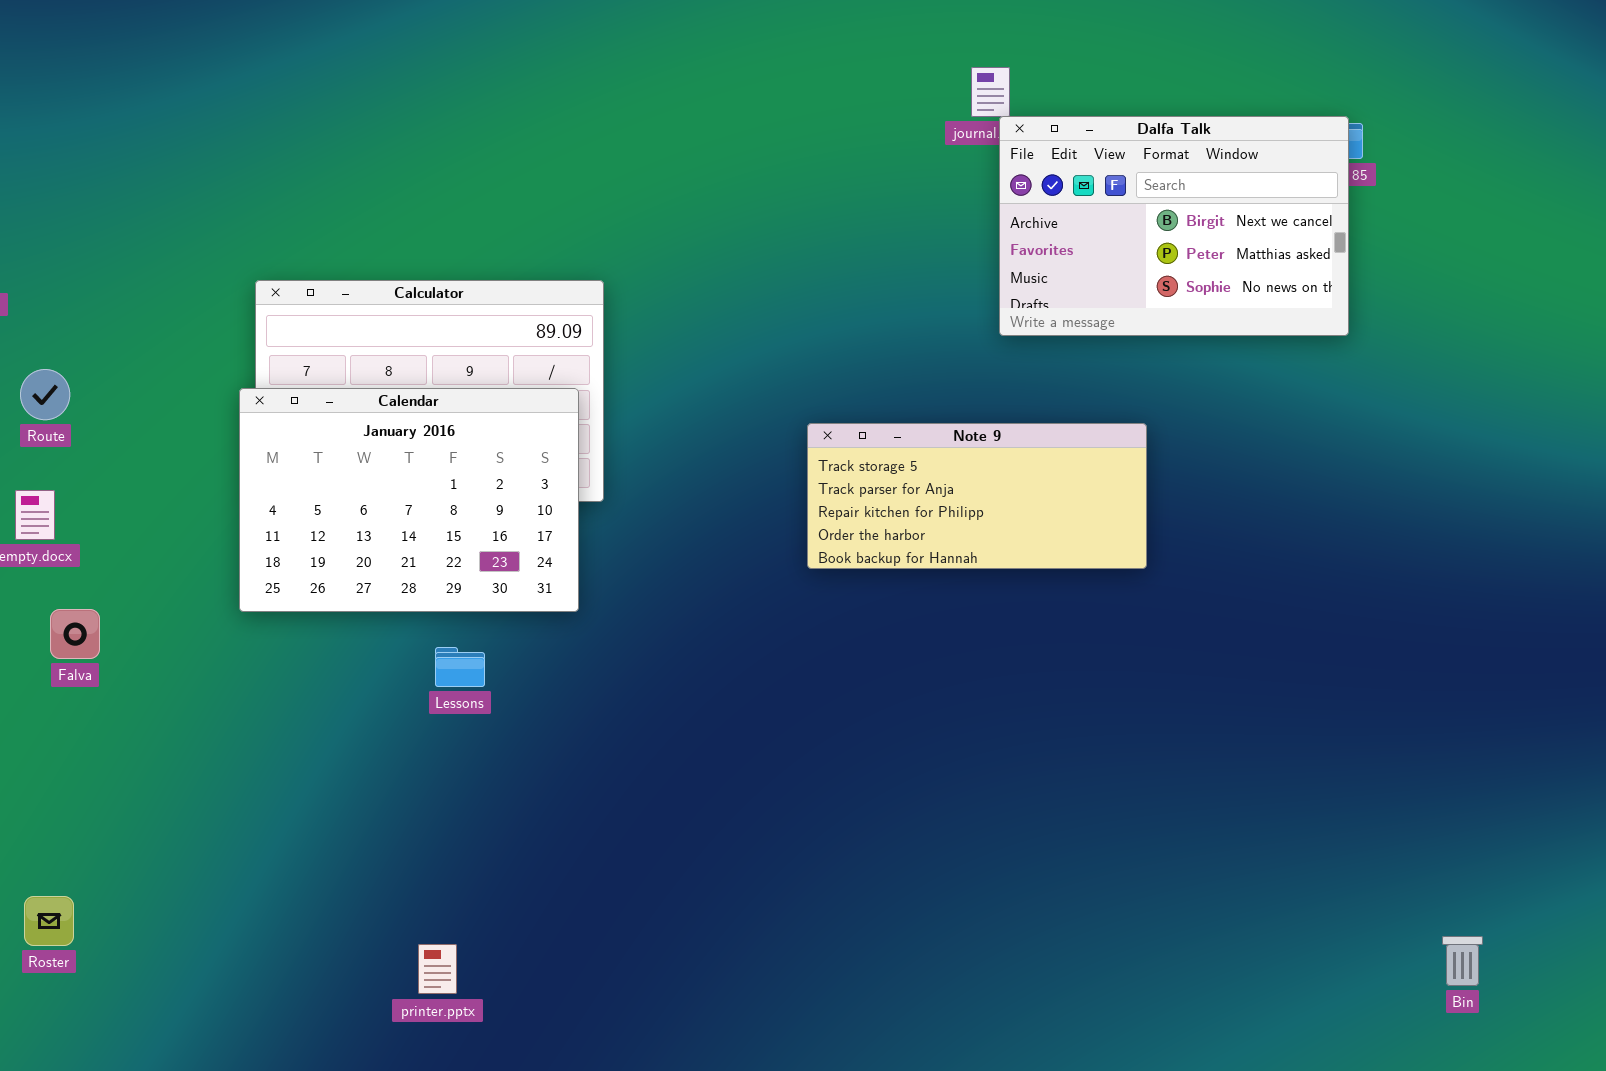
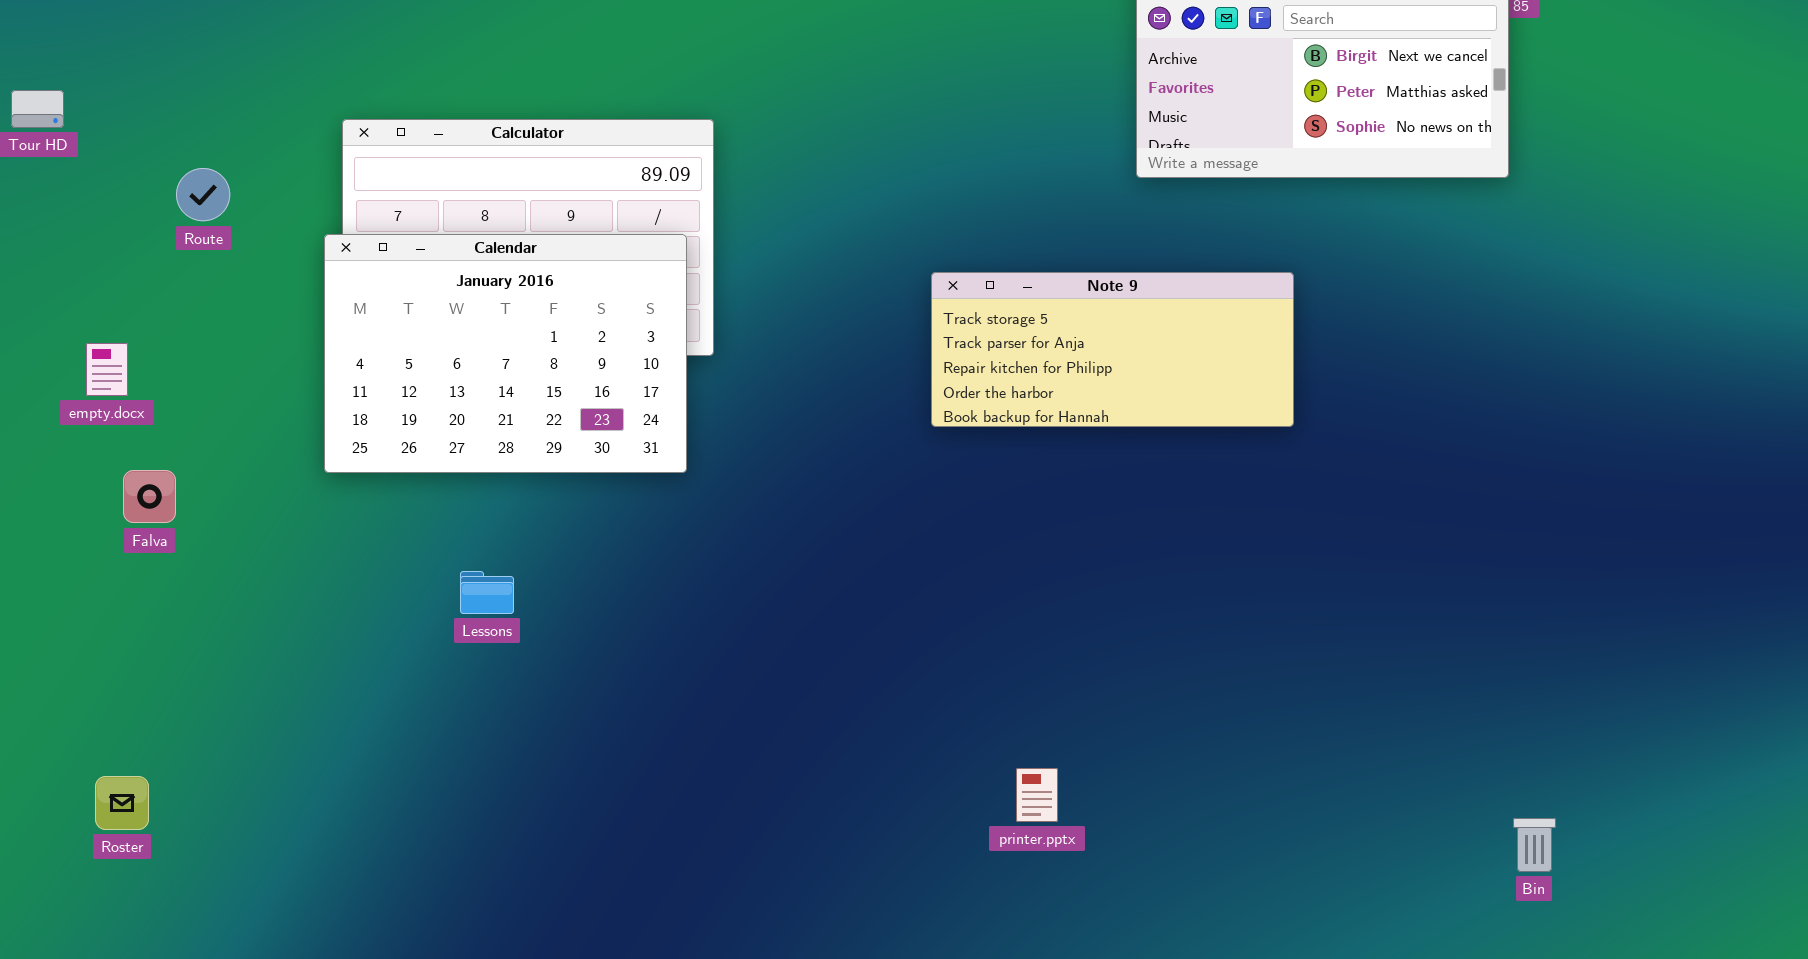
Route: [20,369,70,420] -> [176,168,230,221], moved
Lessons: [435,647,485,687] -> [460,571,514,614], moved
Bin: [1442,936,1483,986] -> [1513,818,1556,872], moved
printer.pptx: [418,944,457,994] -> [1016,768,1058,822], moved

